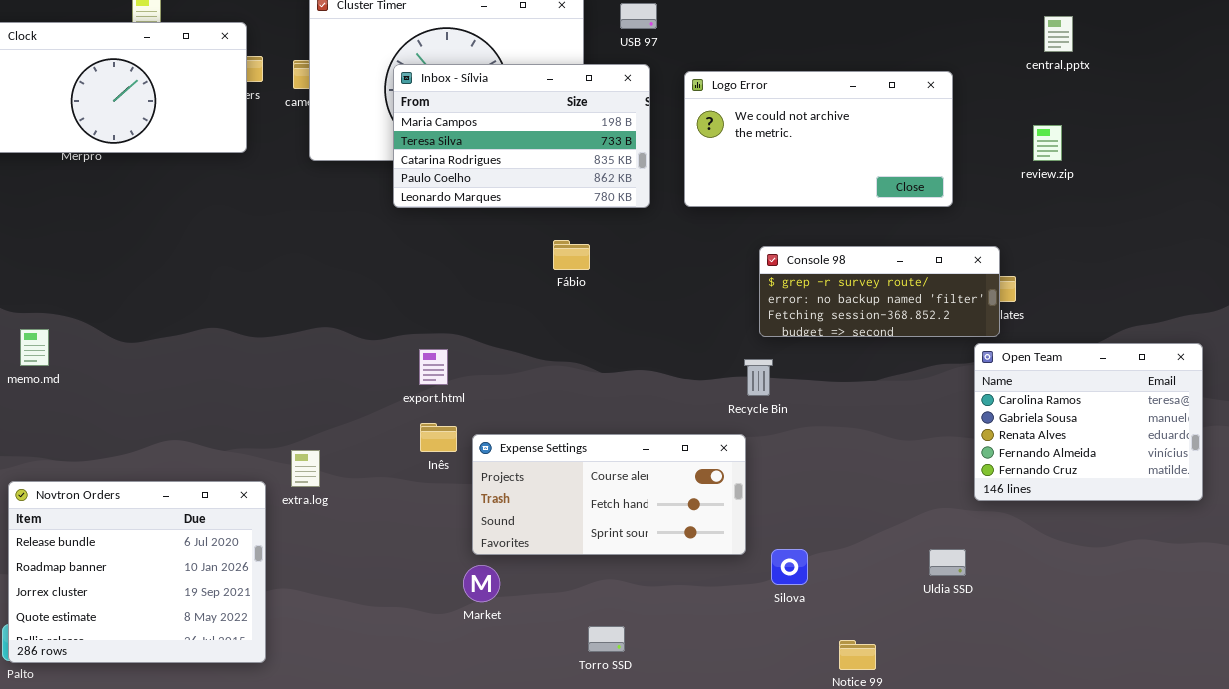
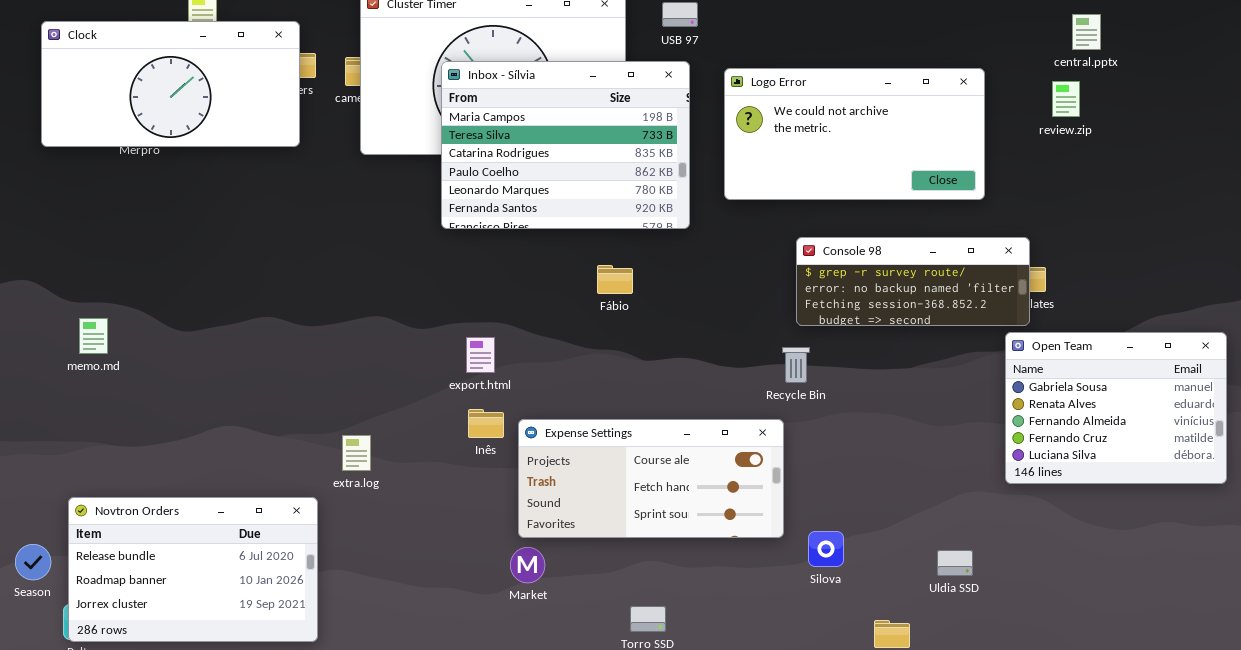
Inbox - Sílvia: [393,64,650,208] -> [441,61,690,229], resized
review.zip: [1033,125,1062,161] -> [1052,81,1080,117], moved
Fábio: [553,240,590,270] -> [597,265,633,294], moved
Open Team: [974,343,1203,501] -> [1005,332,1227,484], scrolled down 1 row
Novtron Orders: [8,481,266,663] -> [68,497,318,642], resized
Uldia SSD: [929,549,966,576] -> [937,550,973,576], moved

